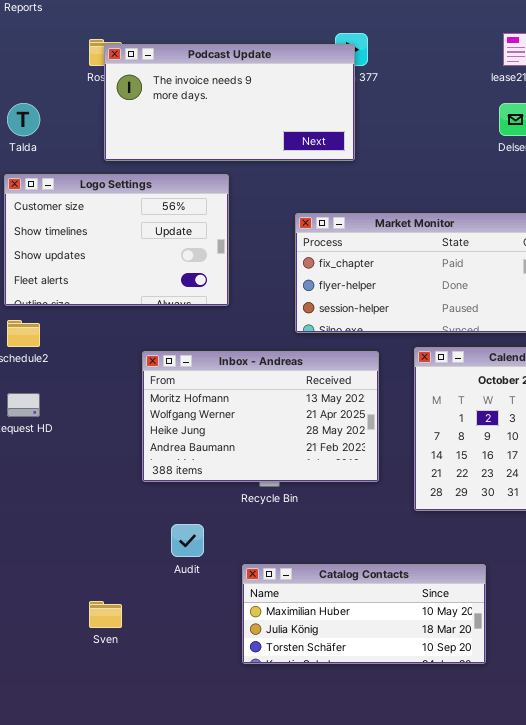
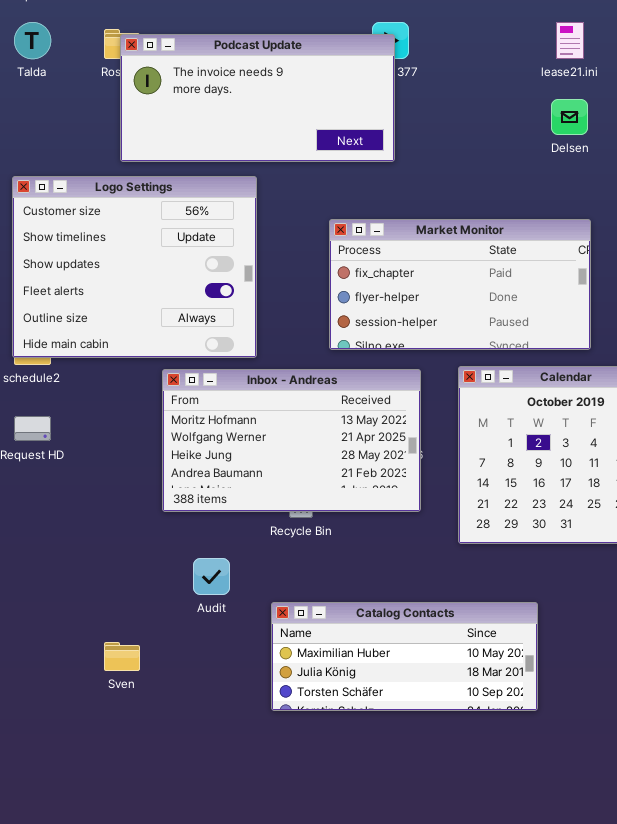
Talda: [7,103,40,136] -> [14,22,51,59], moved
Logo Settings: [4,174,229,306] -> [12,176,257,358], resized

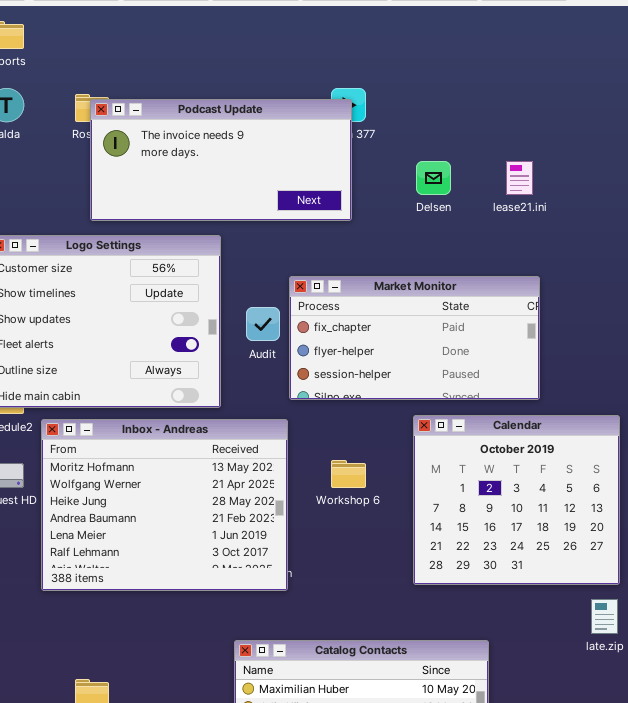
lease21.ini: [556,22,584,59] -> [506,161,533,195], moved
Delsen: [551,99,588,135] -> [416,161,451,195], moved
Inbox - Andreas: [162,369,421,512] -> [41,419,288,591], moved, resized
Audit: [193,558,230,595] -> [246,307,280,341], moved

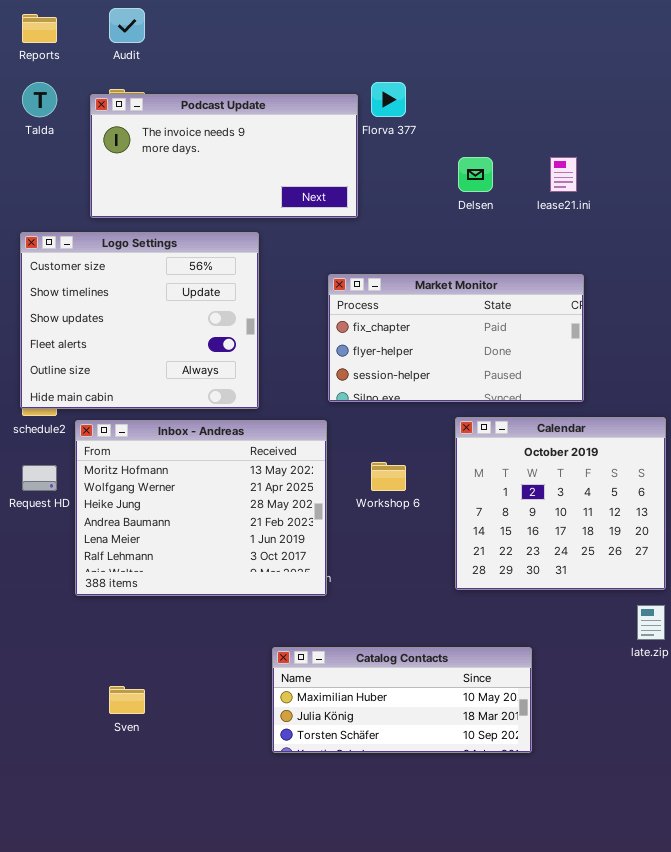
Podcast Update: [90,99,352,221] -> [90,94,358,218], moved
Audit: [246,307,280,341] -> [109,8,145,43], moved

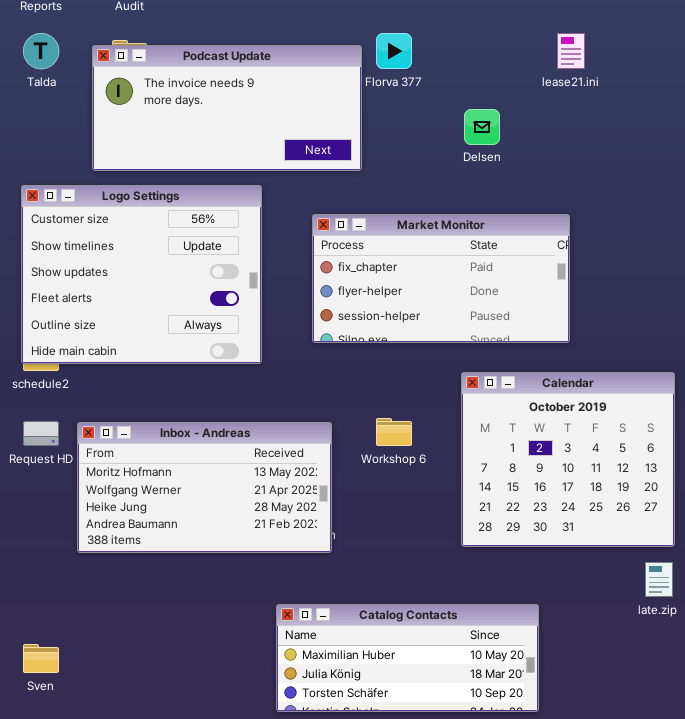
lease21.ini: [550,157,577,192] -> [557,33,585,69], moved
Market Monitor: [328,274,584,402] -> [312,214,570,343], moved
Inbox - Andreas: [75,420,327,596] -> [77,422,332,553], resized
Sven: [109,686,145,714] -> [23,644,59,673], moved

